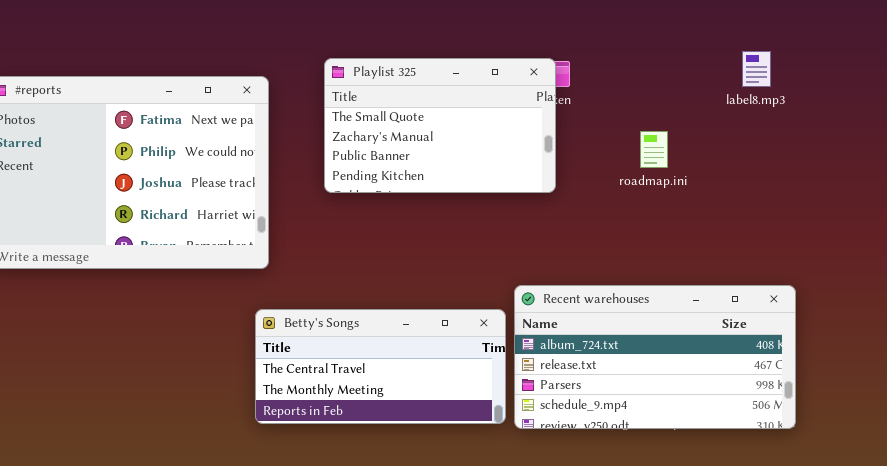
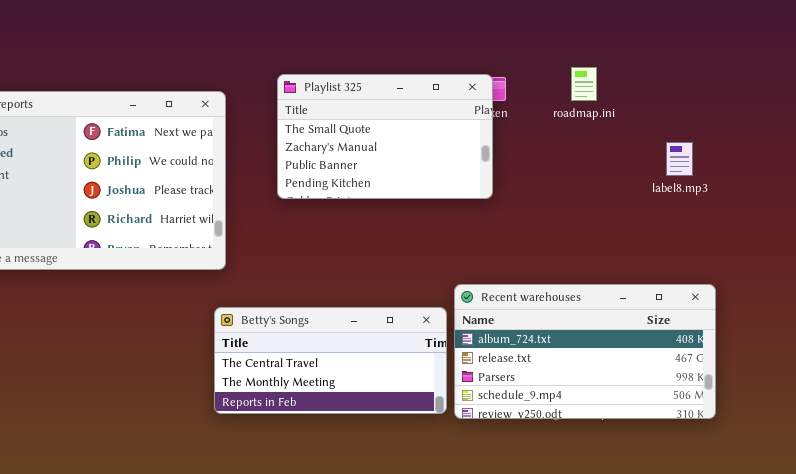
label8.mp3: [742,51,771,87] -> [666,142,693,176], moved
roadmap.ini: [640,131,668,168] -> [571,67,597,101], moved

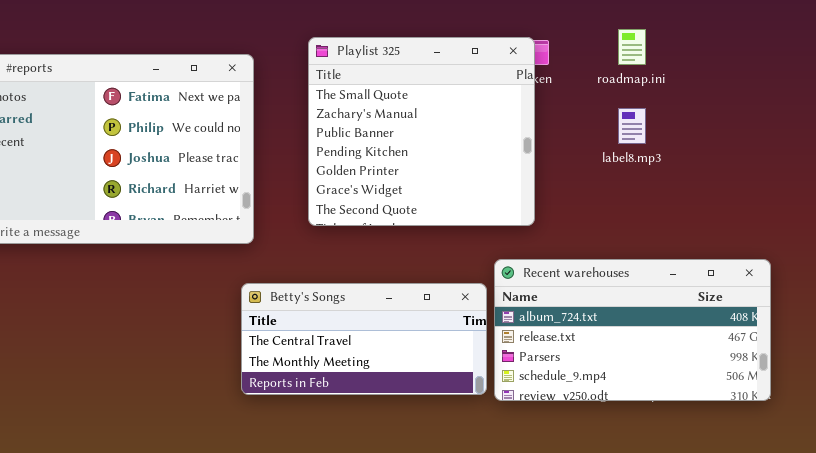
Playlist 325: [277,74,493,199] -> [308,37,535,226], resized
label8.mp3: [666,142,693,176] -> [618,108,646,144], moved

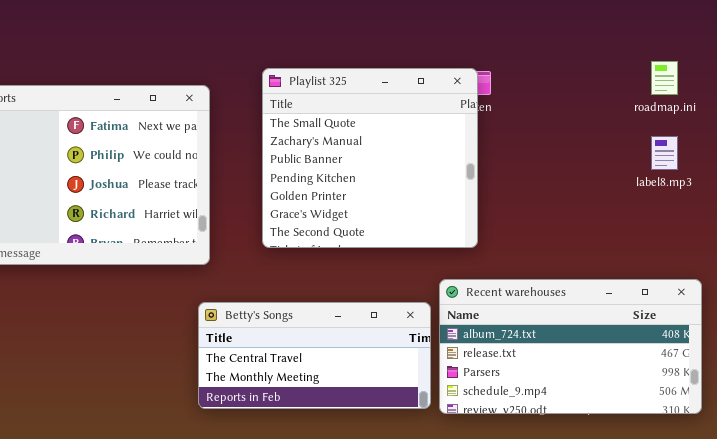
roadmap.ini: [618,29,646,65] -> [651,61,678,95], moved
label8.mp3: [618,108,646,144] -> [651,136,678,170], moved

